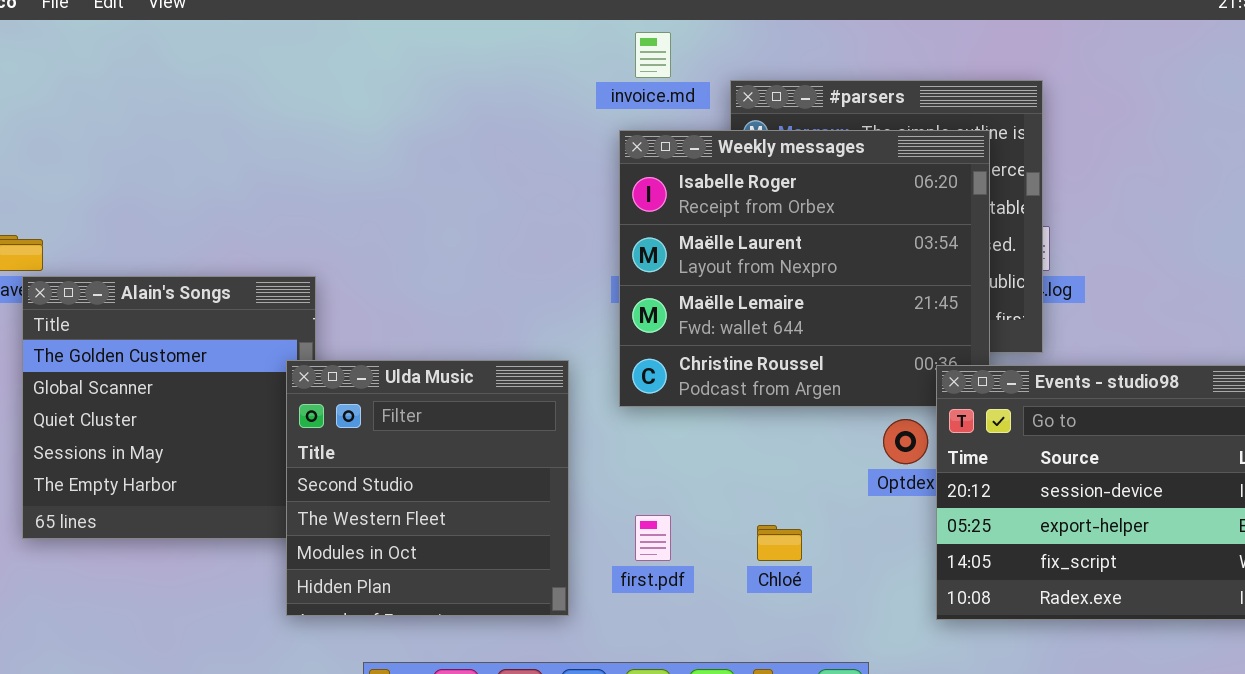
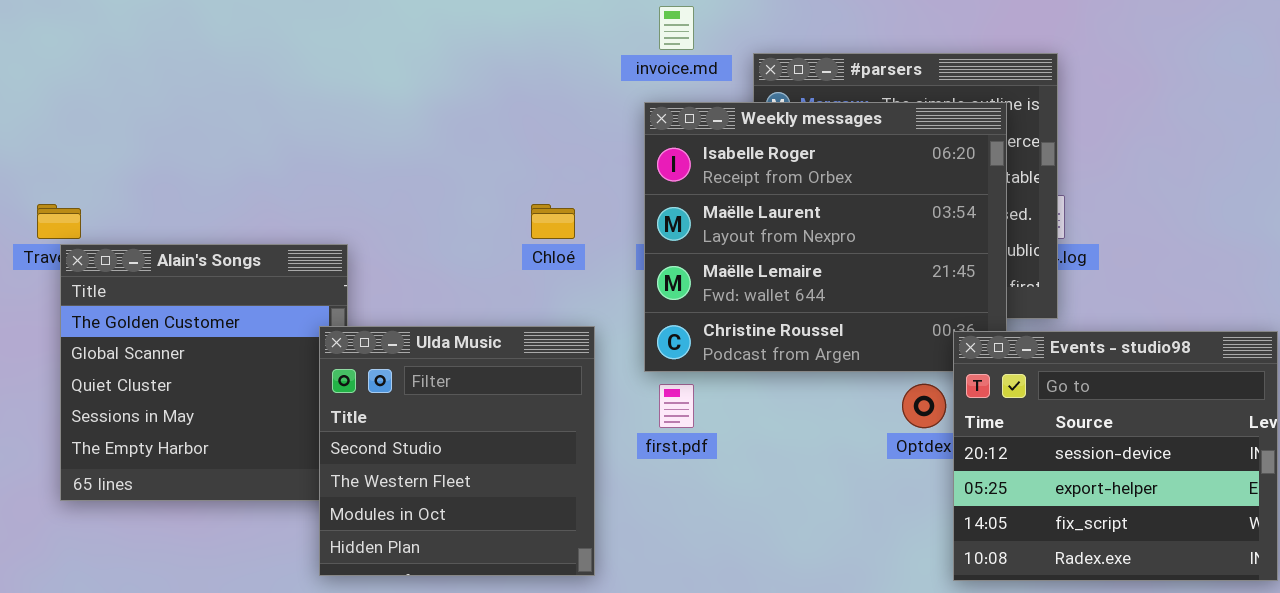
first.pdf: [635,515,671,561] -> [659,384,694,428], moved
Chloé: [757,525,802,561] -> [531,204,575,239], moved

